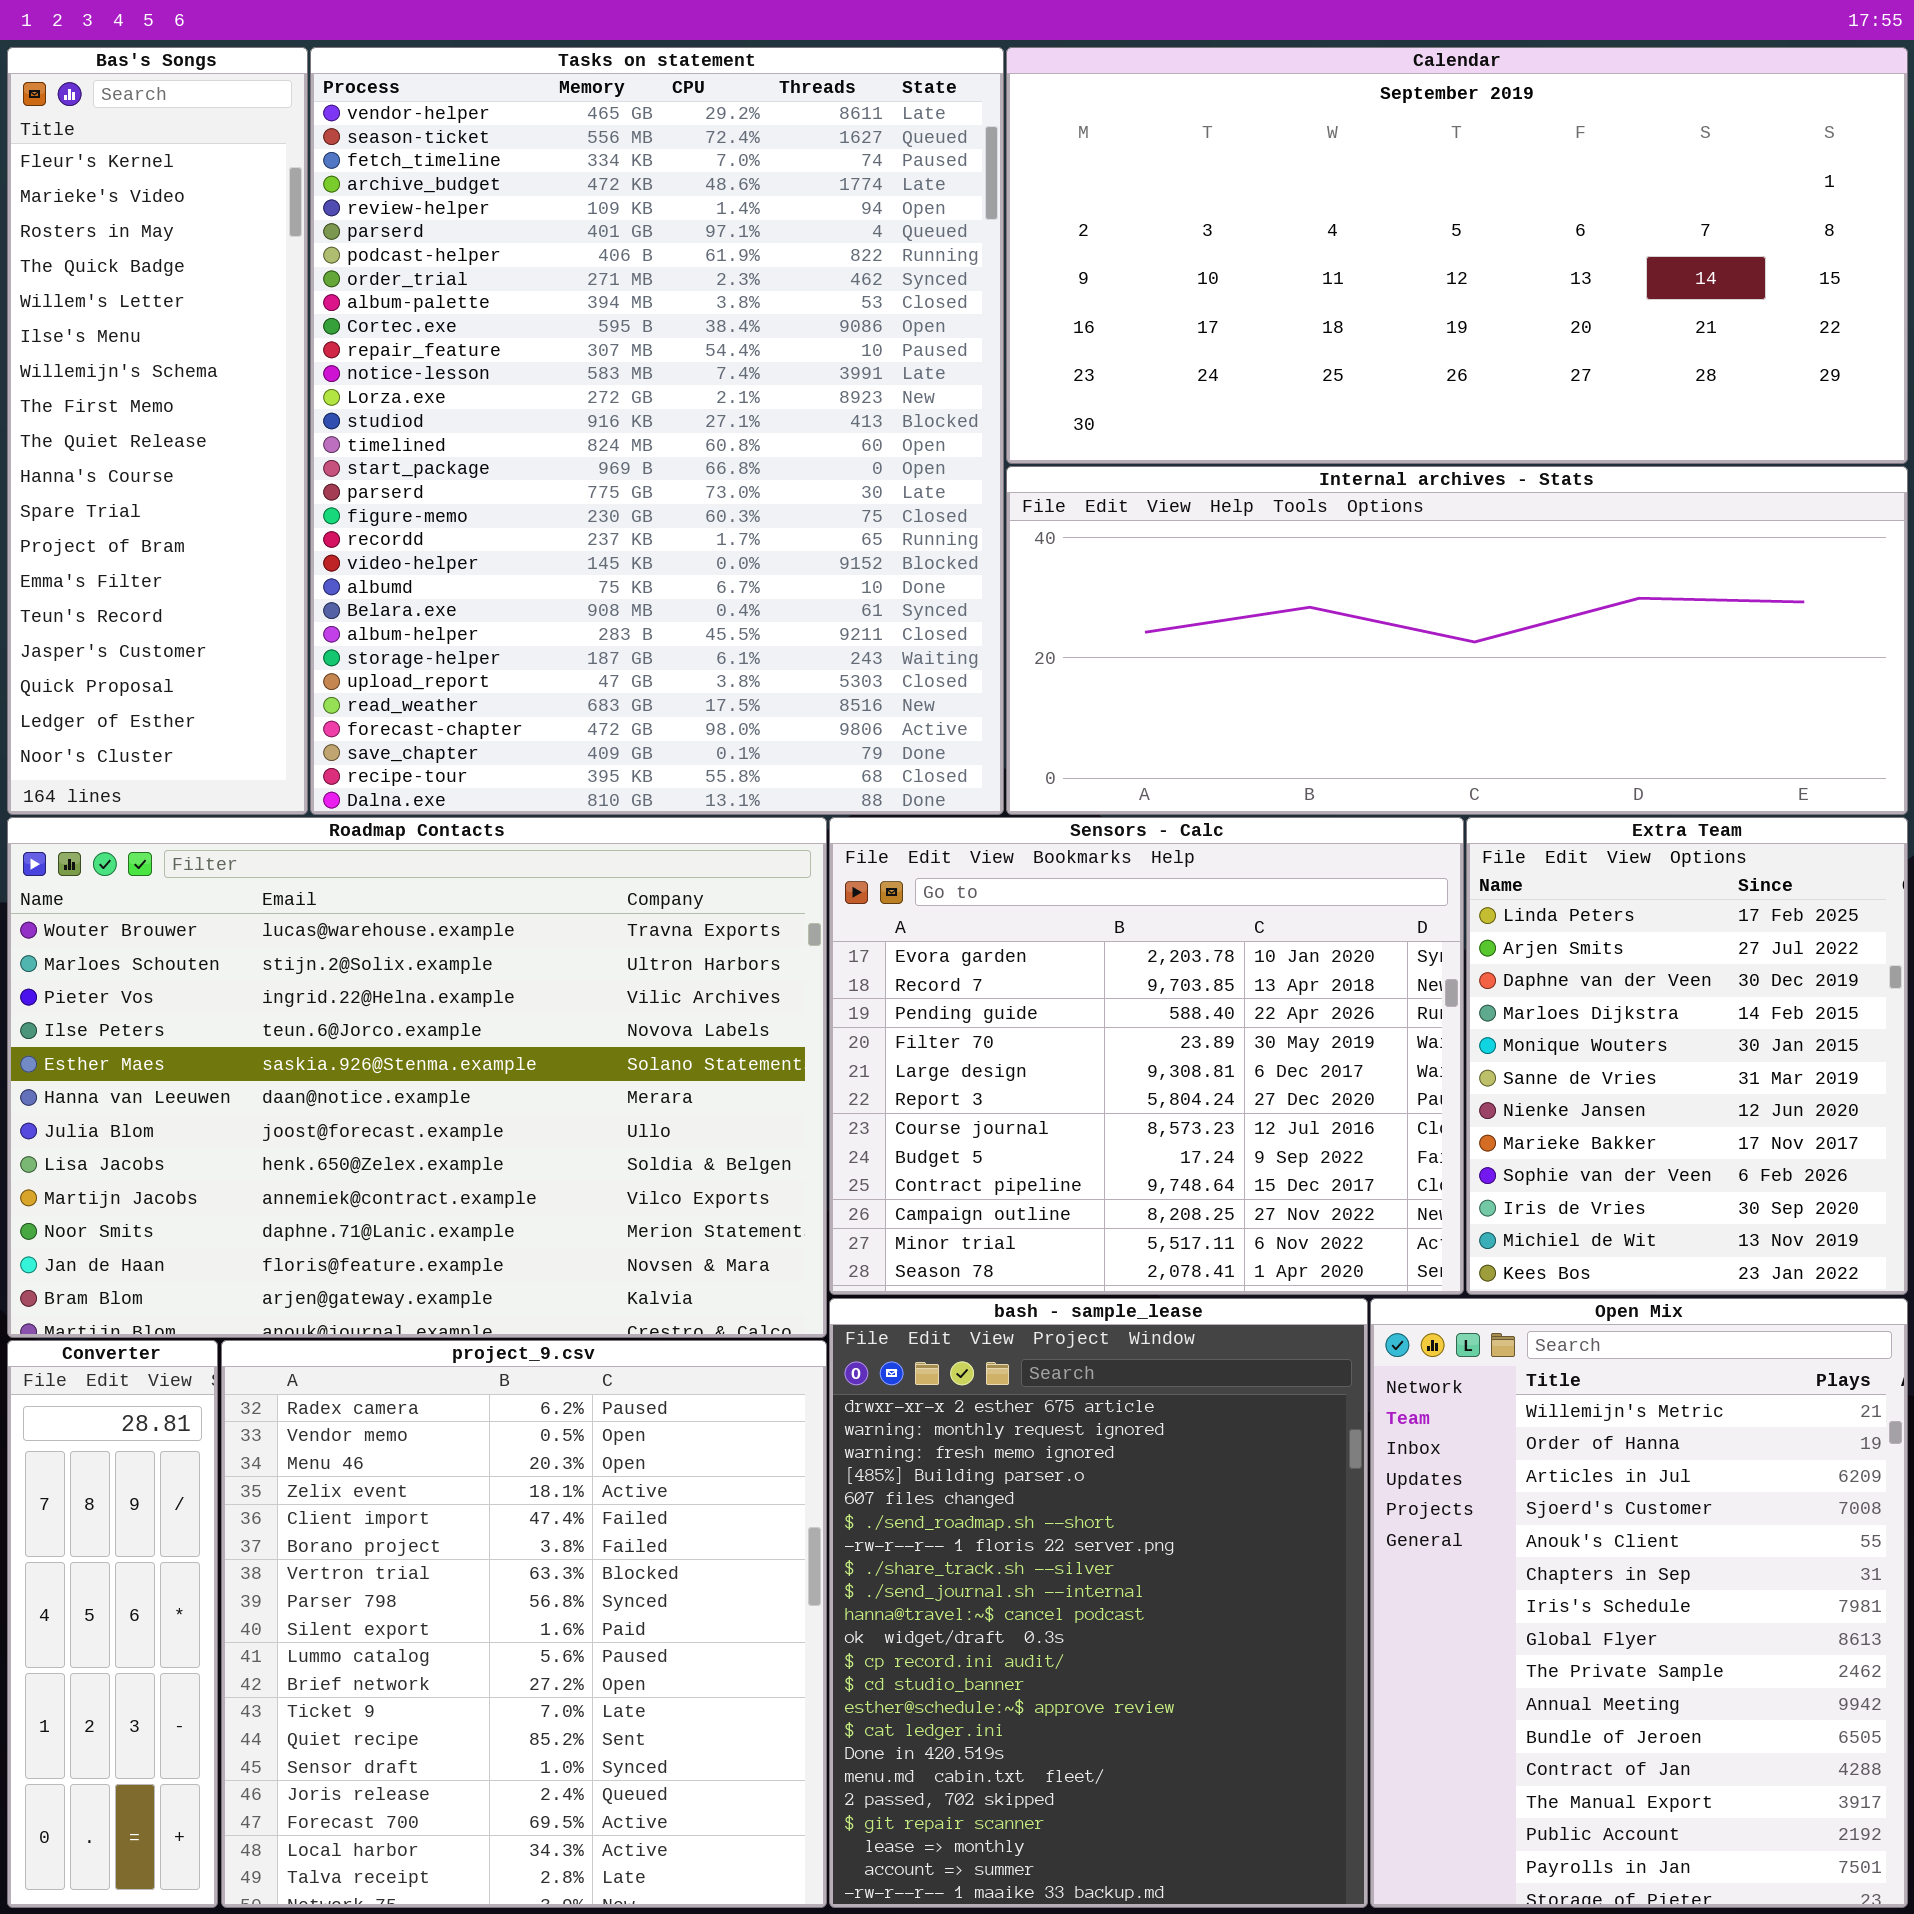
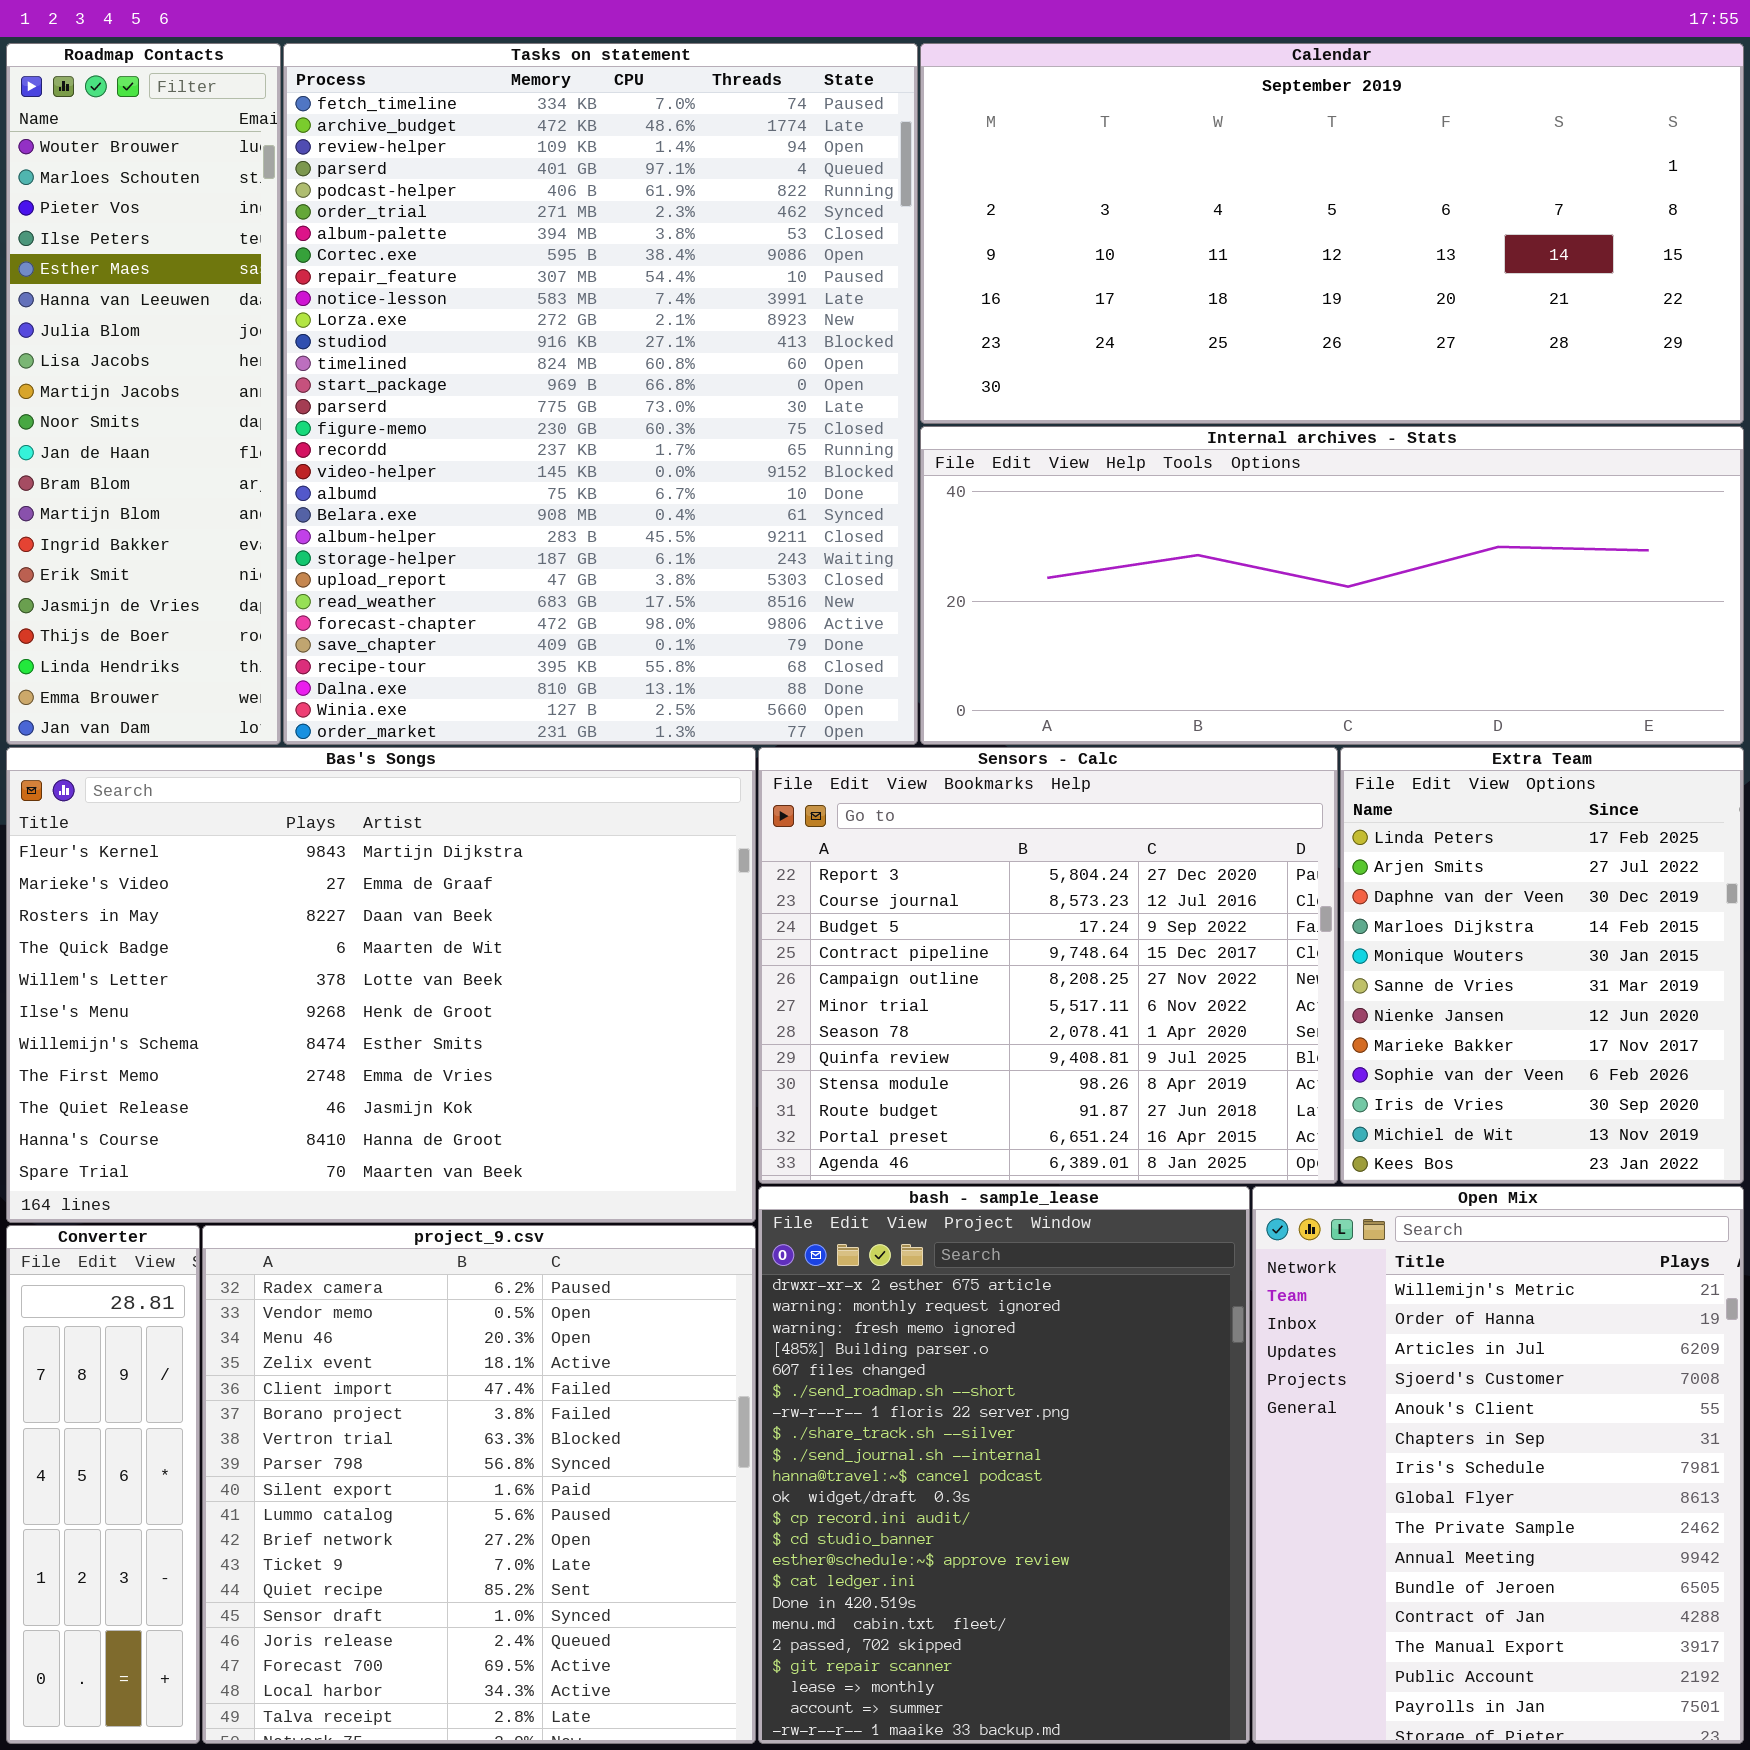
Bas's Songs: [7,47,308,815] -> [6,747,756,1223], moved, resized
Tasks on statement: [310,47,1004,815] -> [283,43,918,745], scrolled down 2 rows
Roadmap Contacts: [7,817,827,1338] -> [6,43,281,745], moved, resized
Sensors - Calc: [829,817,1464,1295] -> [758,747,1338,1184], scrolled down 5 rows

